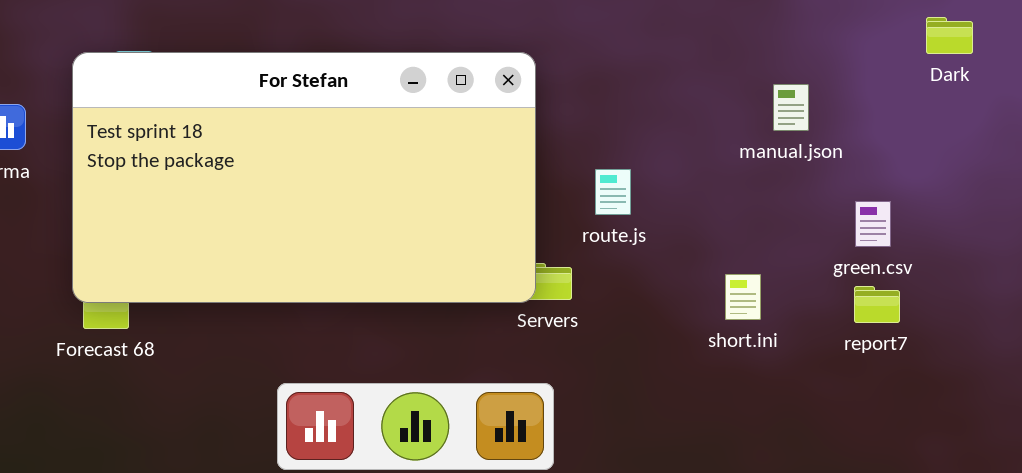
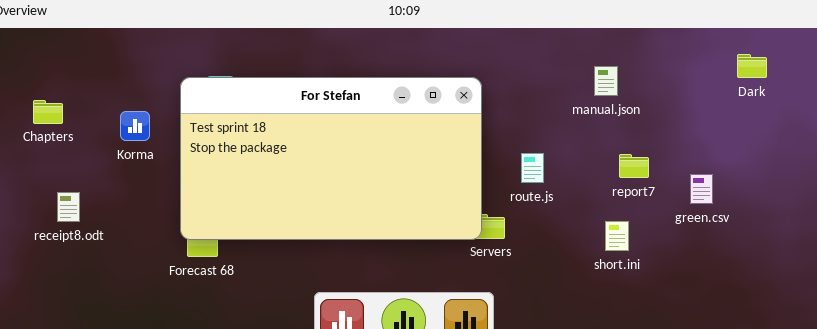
manual.json: [773,84,809,131] -> [594,66,618,96], moved
report7: [854,286,900,323] -> [619,154,649,178], moved

